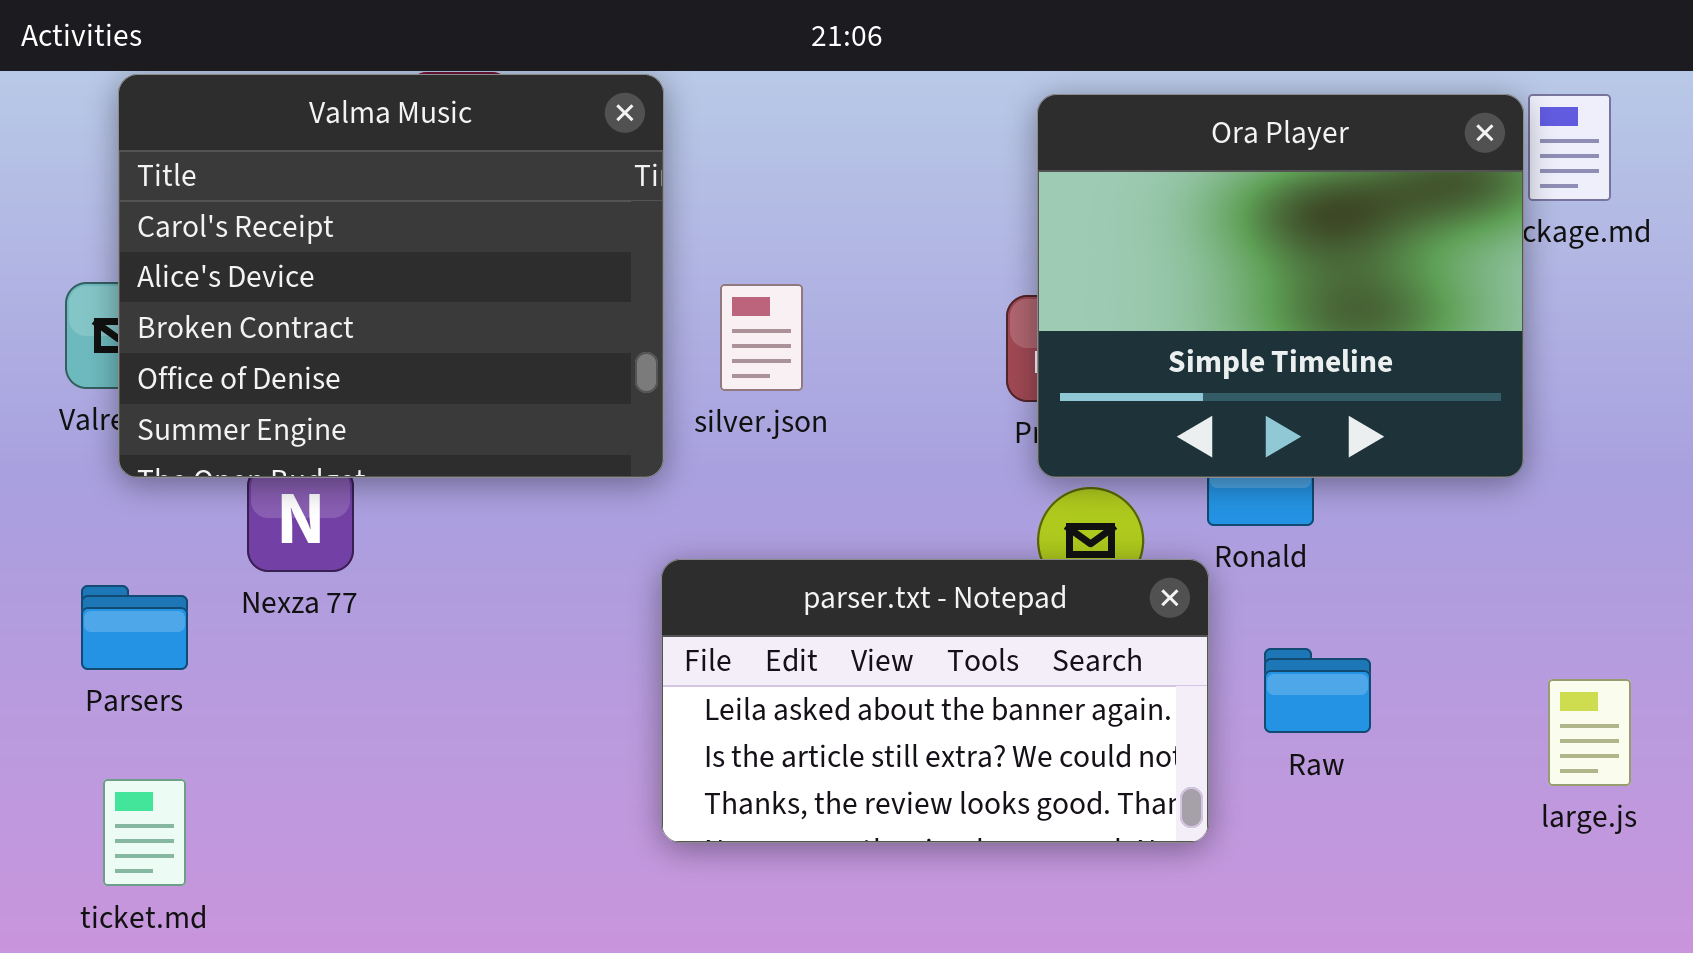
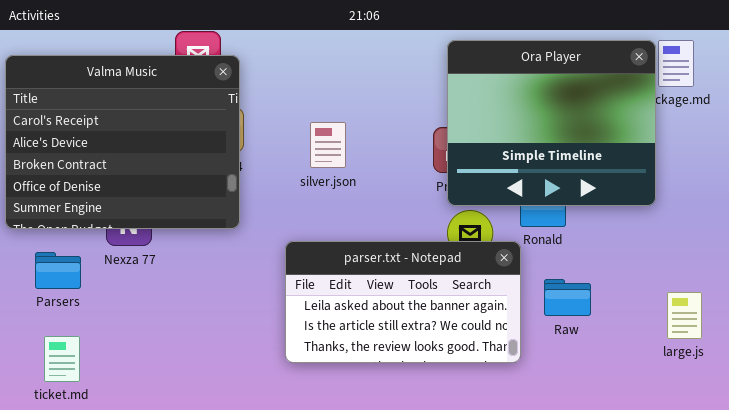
Valma Music: [118,74,664,478] -> [5,55,240,229], moved

